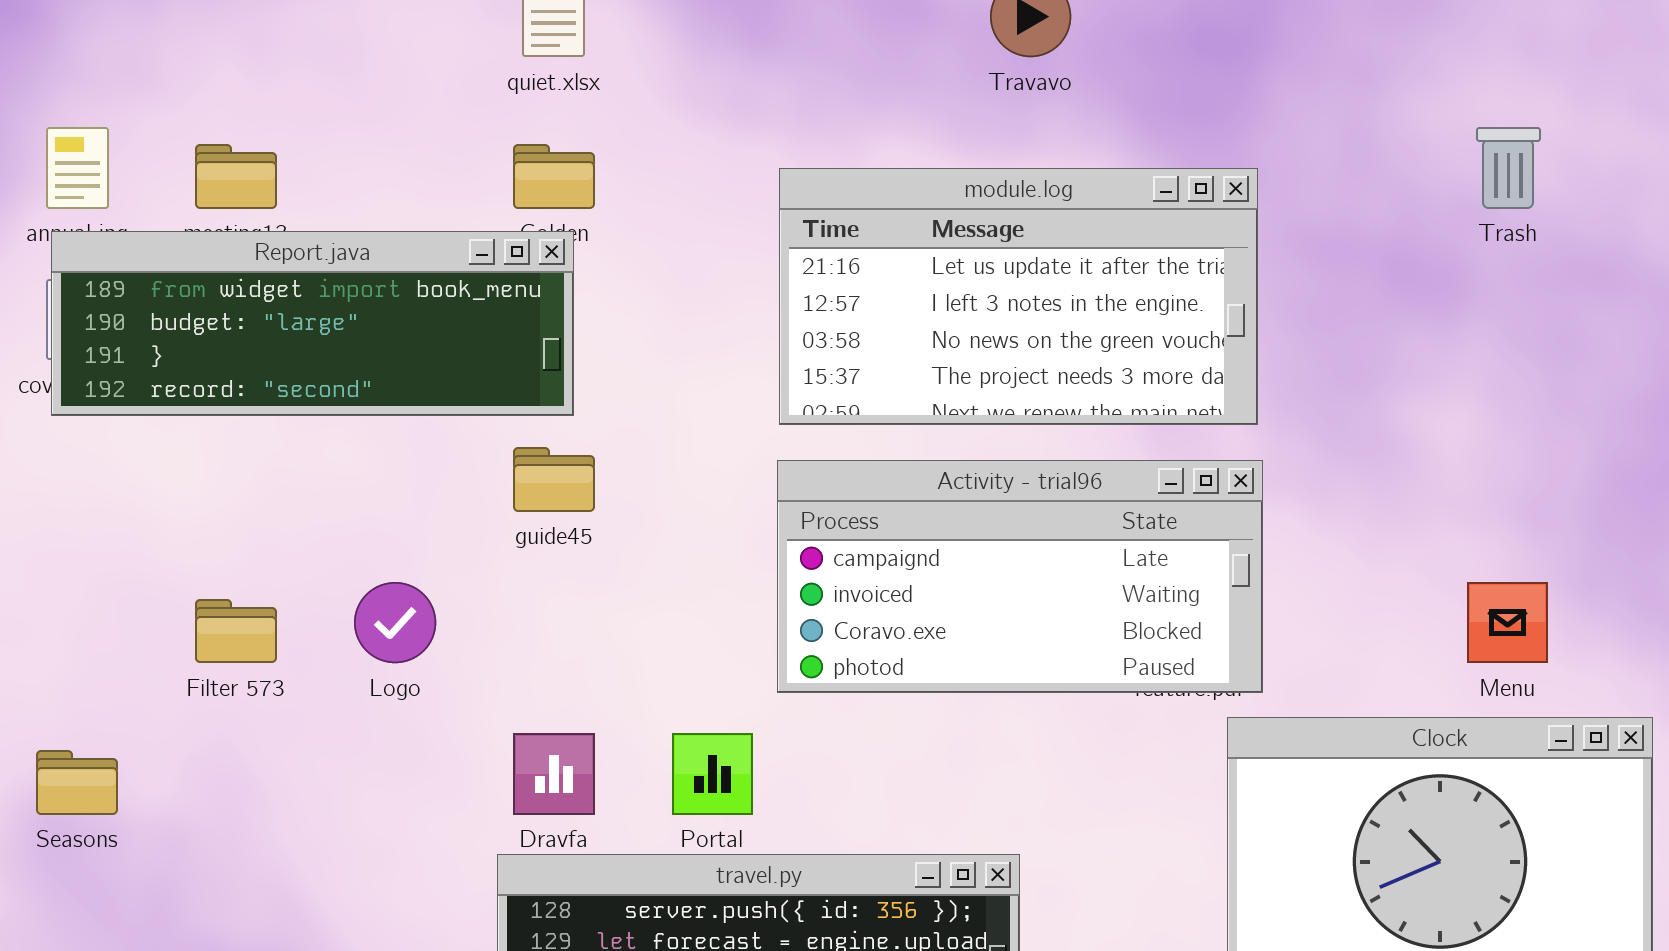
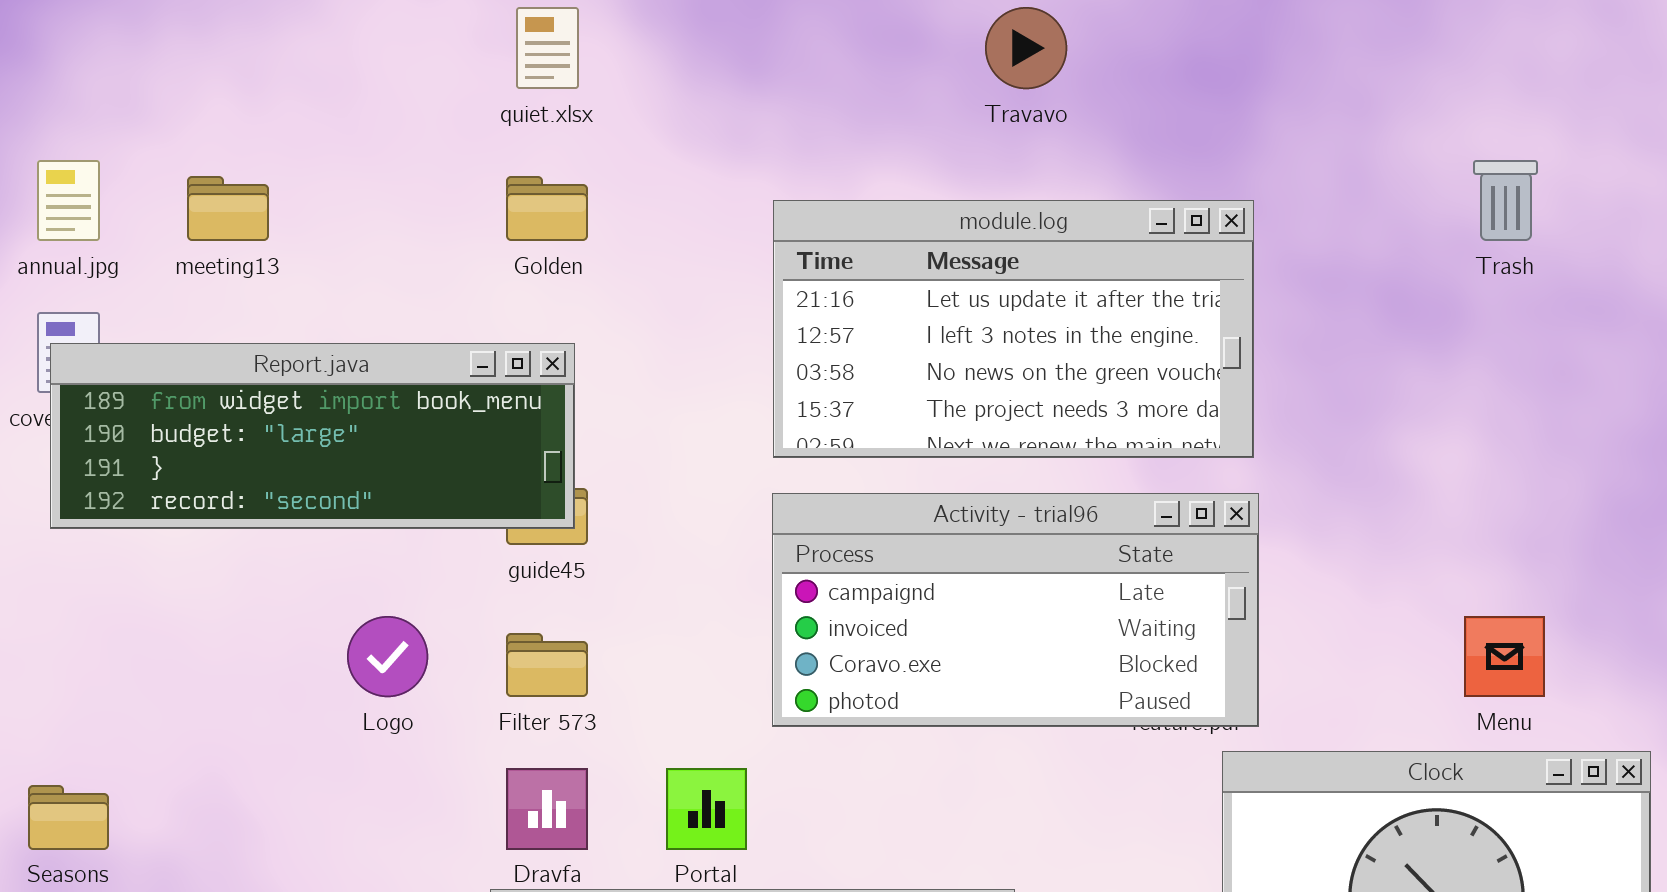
Report.java: [51,231,574,416] -> [50,343,575,529], moved
Filter 573: [195,599,277,663] -> [506,633,588,697], moved

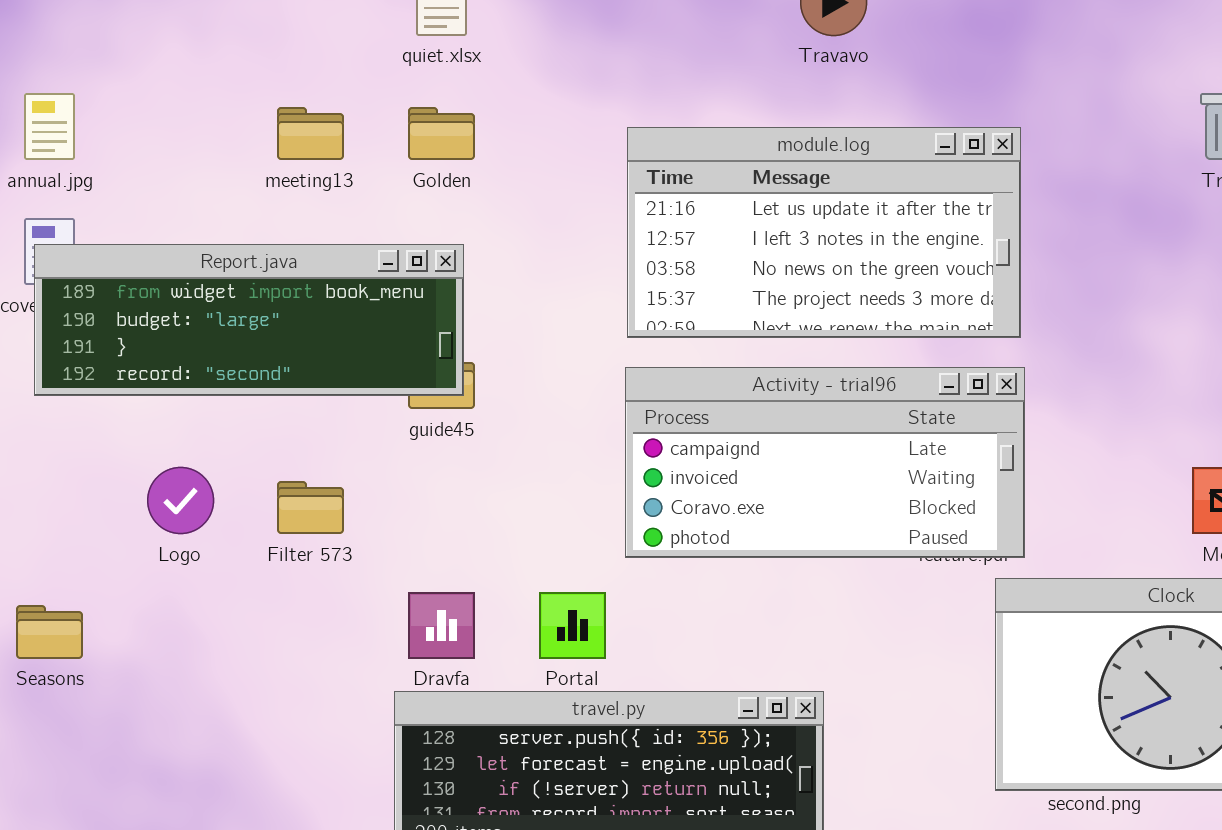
meeting13: [187,176,269,241] -> [277,107,344,160], moved
Logo: [347,616,428,697] -> [147,467,214,534], moved
Filter 573: [506,633,588,697] -> [277,481,344,534], moved

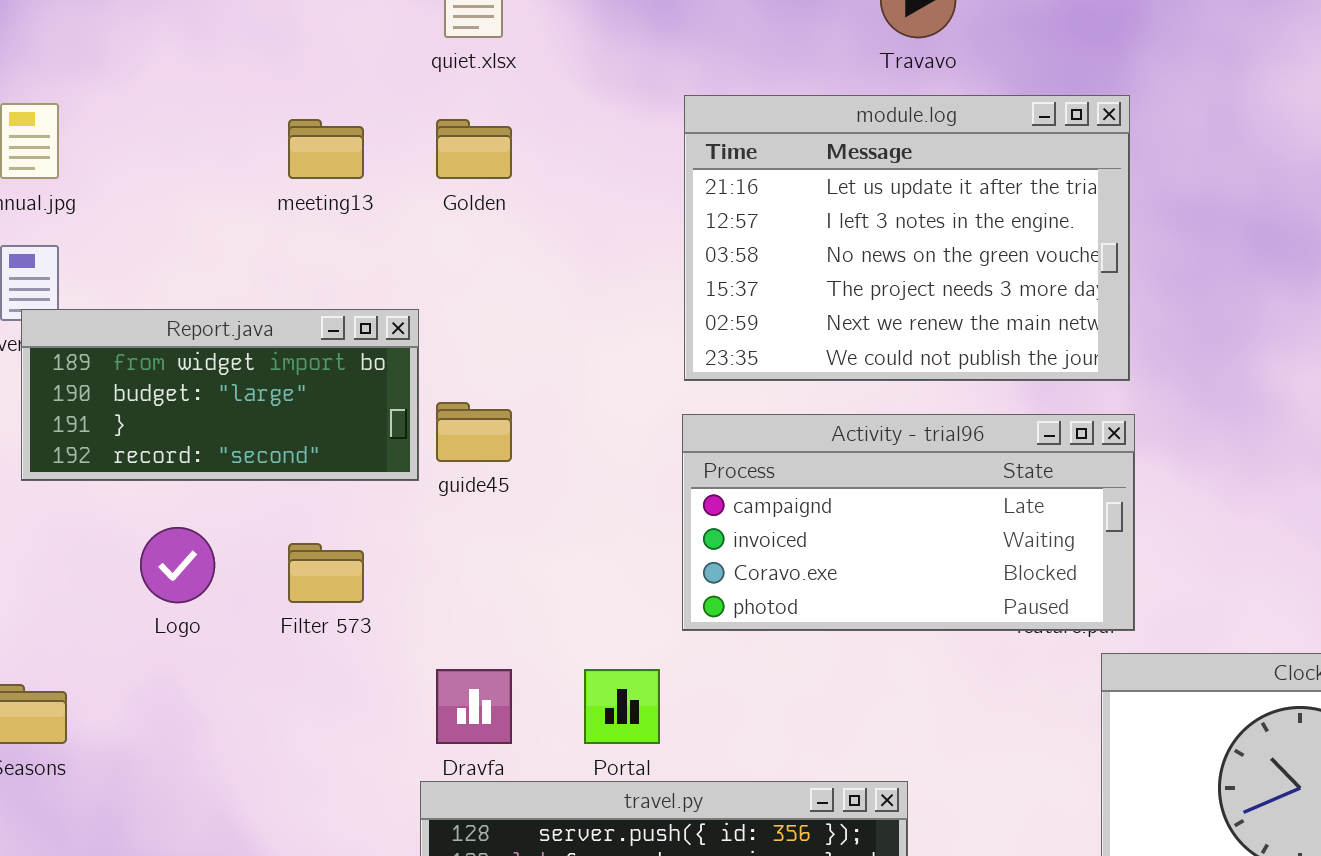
module.log: [627,127,1021,338] -> [684,95,1130,381], resized
Report.java: [34,244,464,396] -> [21,309,419,481], moved, resized

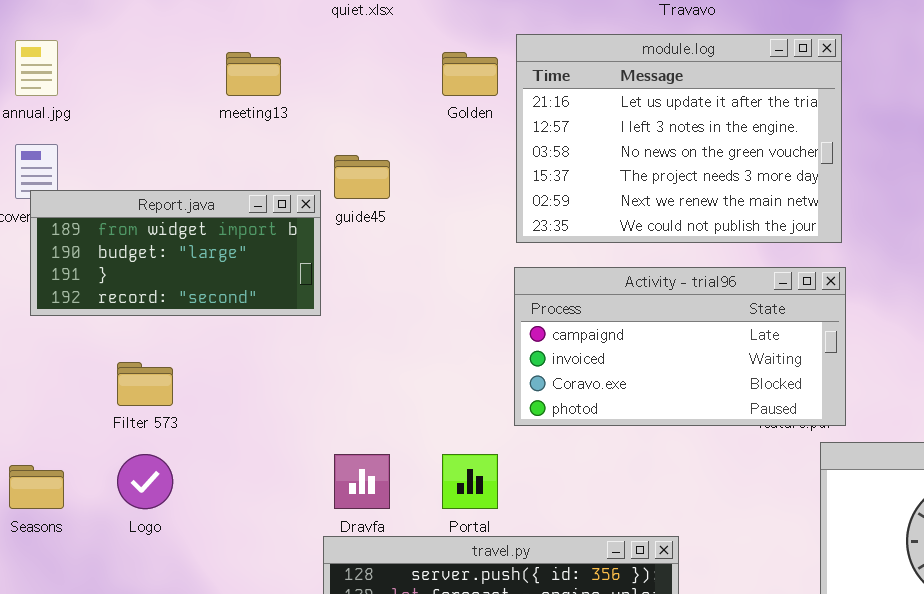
Golden: [436,119,512,179] -> [442,52,498,96], moved
guide45: [436,402,512,462] -> [334,155,390,199], moved
Logo: [140,527,215,603] -> [117,454,173,509], moved
Filter 573: [288,543,364,603] -> [117,362,173,406], moved

